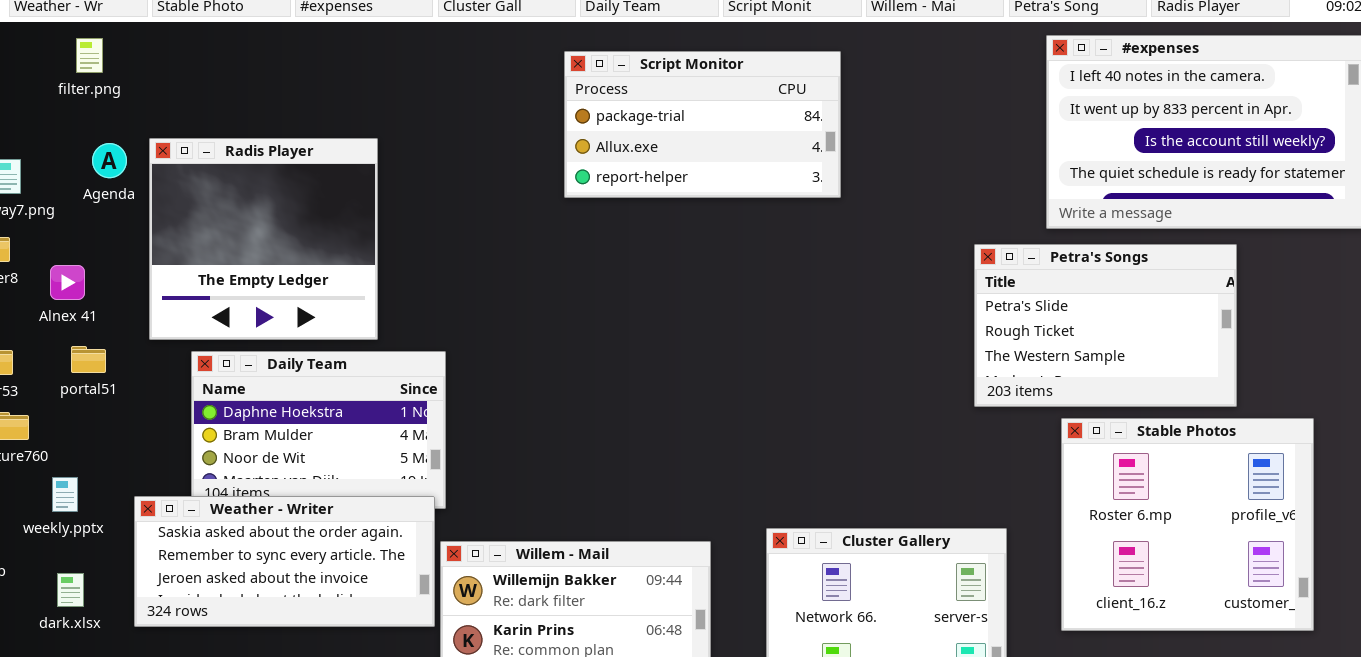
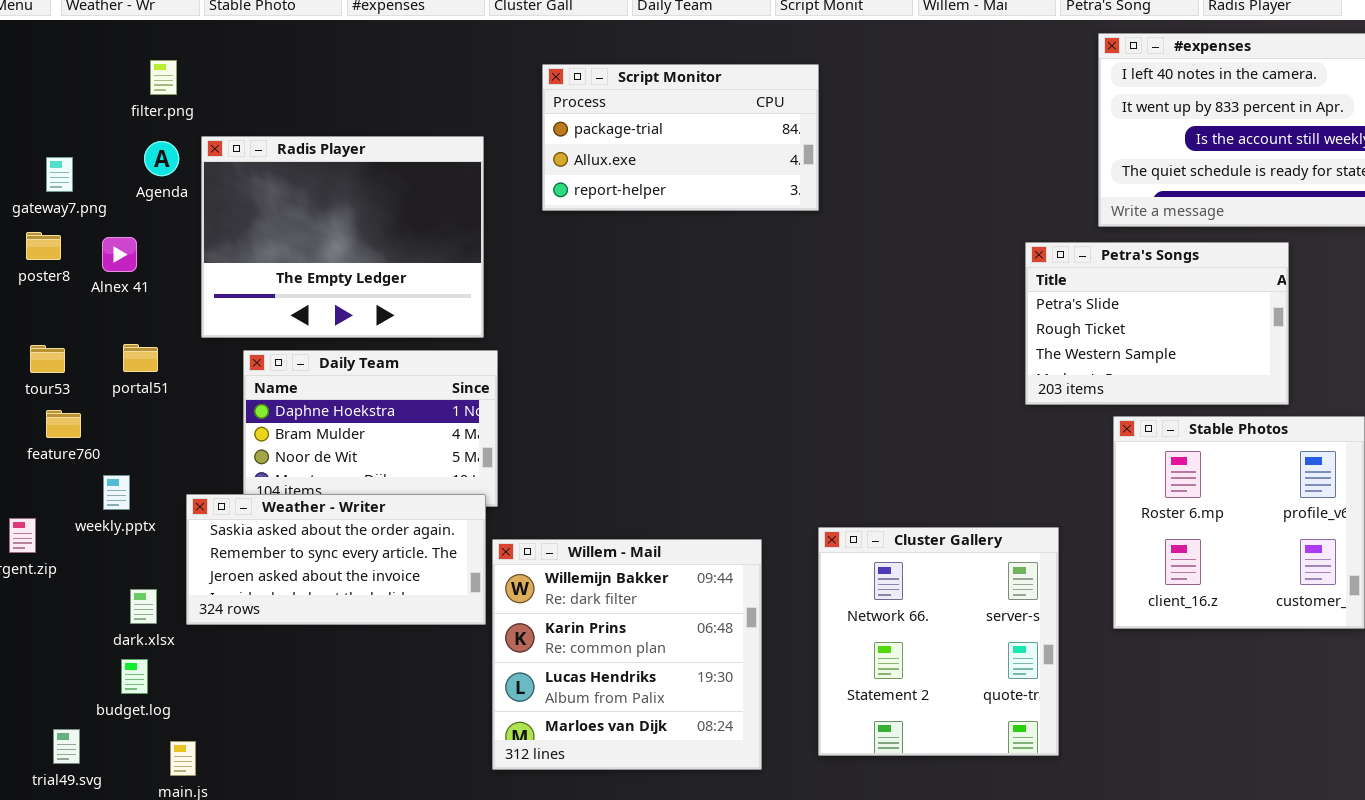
filter.png: [76,38,103,73] -> [150,60,177,95], moved
Script Monitor: [564,51,841,198] -> [542,64,819,211], moved
Radis Player: [149,138,378,340] -> [201,136,484,338], resized
Alnex 41: [50,265,85,300] -> [102,237,137,272], moved
dark.xlsx: [57,573,84,607] -> [130,589,157,624], moved

